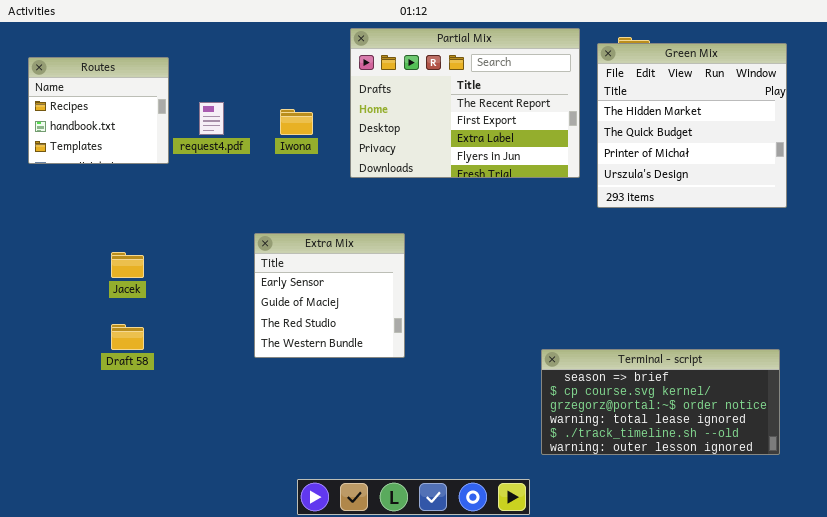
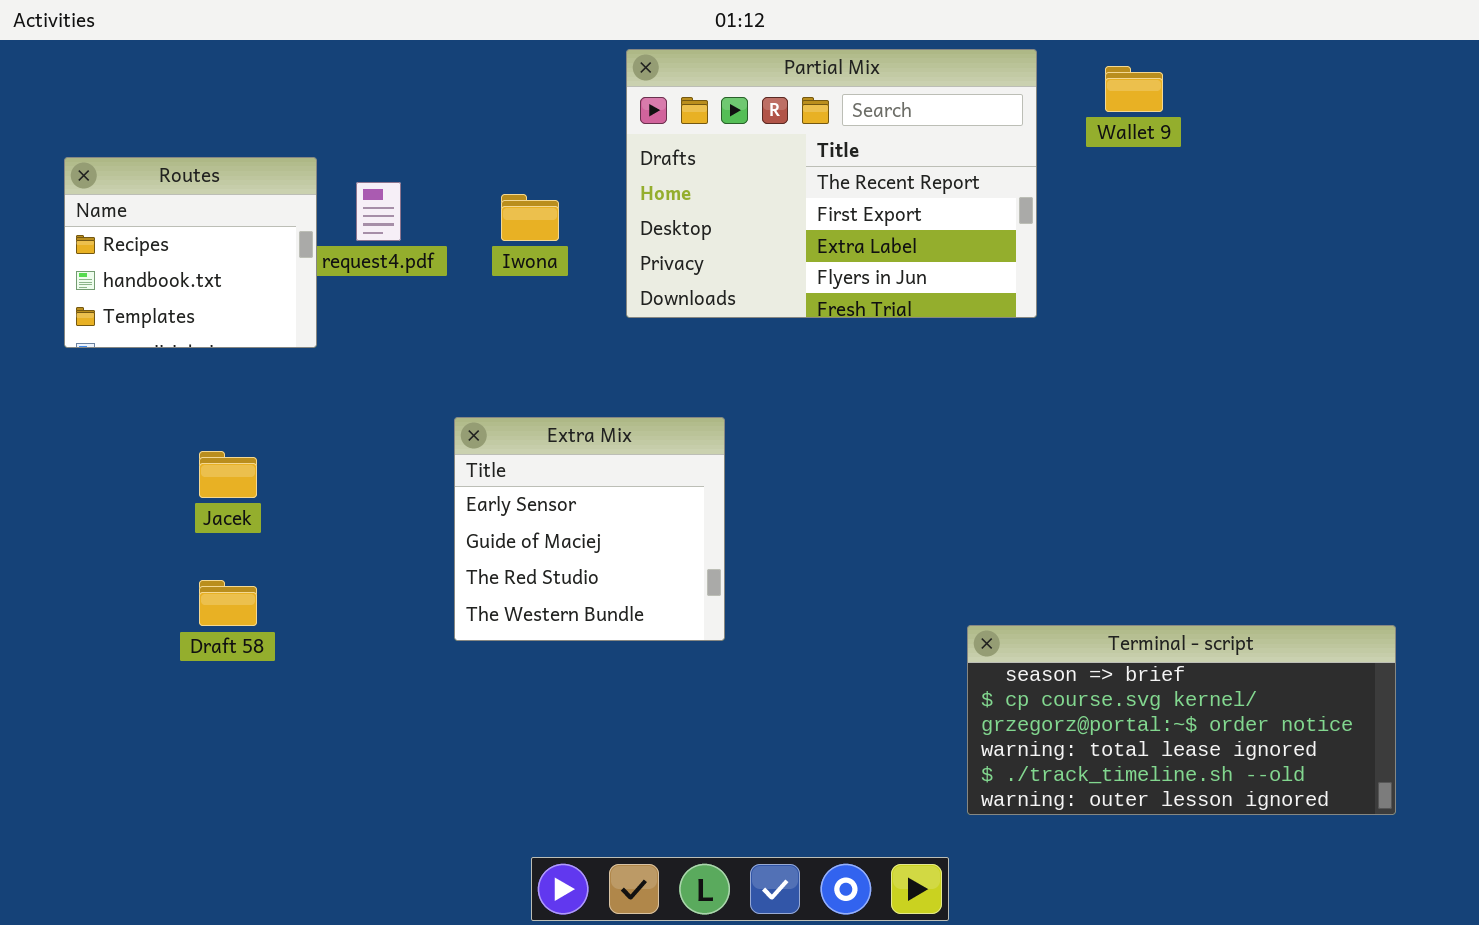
Green Mix: [597,43,787,208] -> none, closed
Routes: [28,57,169,164] -> [64,157,317,348], moved

